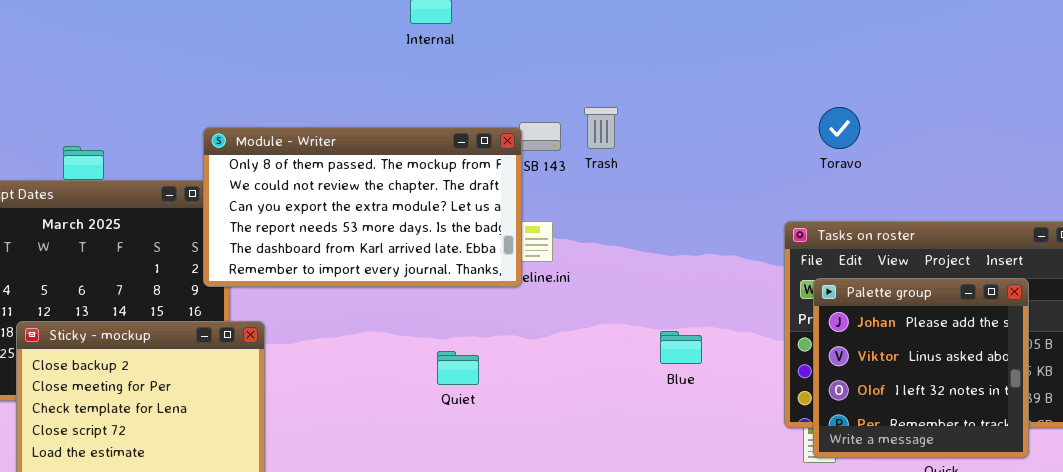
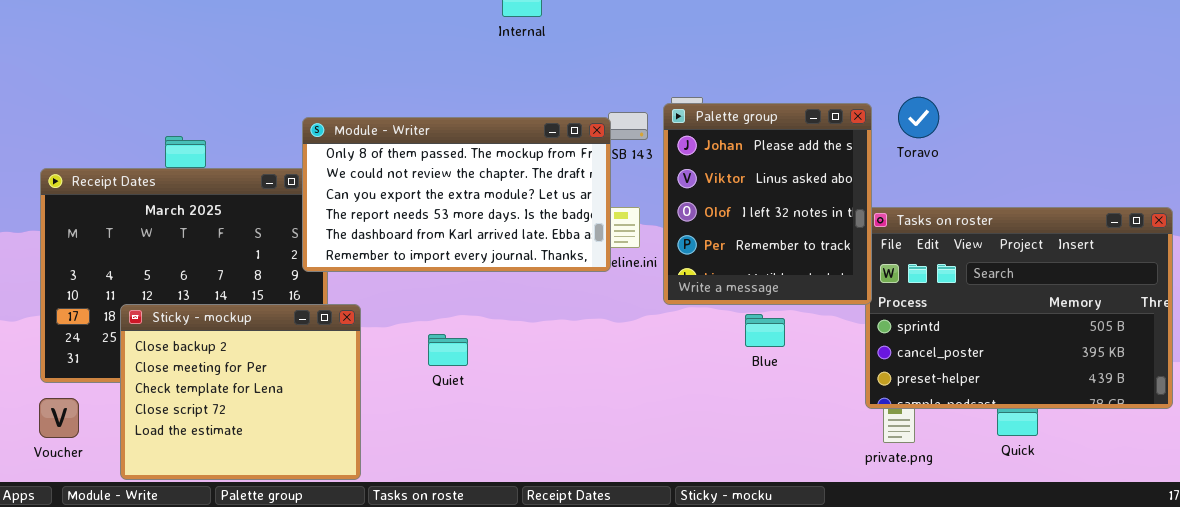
Palette group: [813,278,1029,458] -> [663,103,872,305], moved, resized
Quiet: [437,351,479,385] -> [428,334,468,366], moved

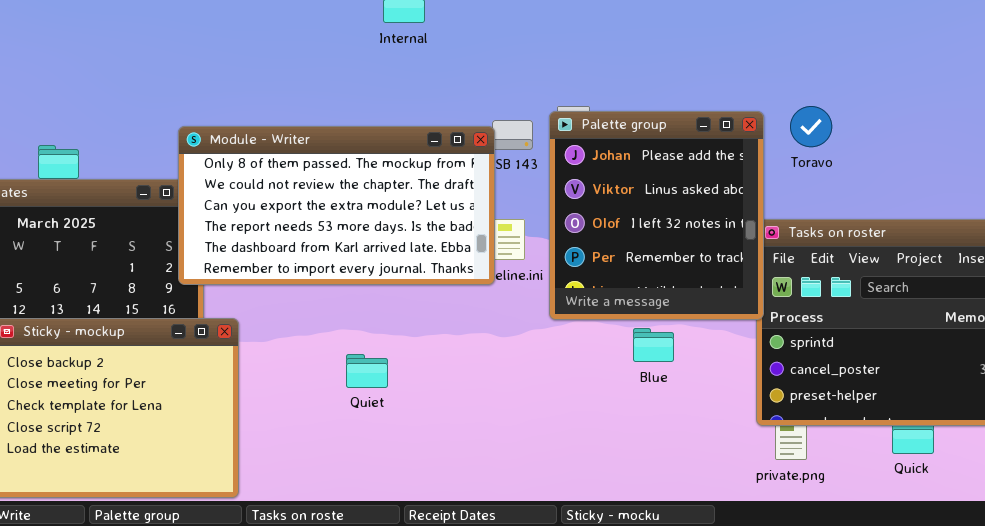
Quiet: [428,334,468,366] -> [346,354,388,388], moved

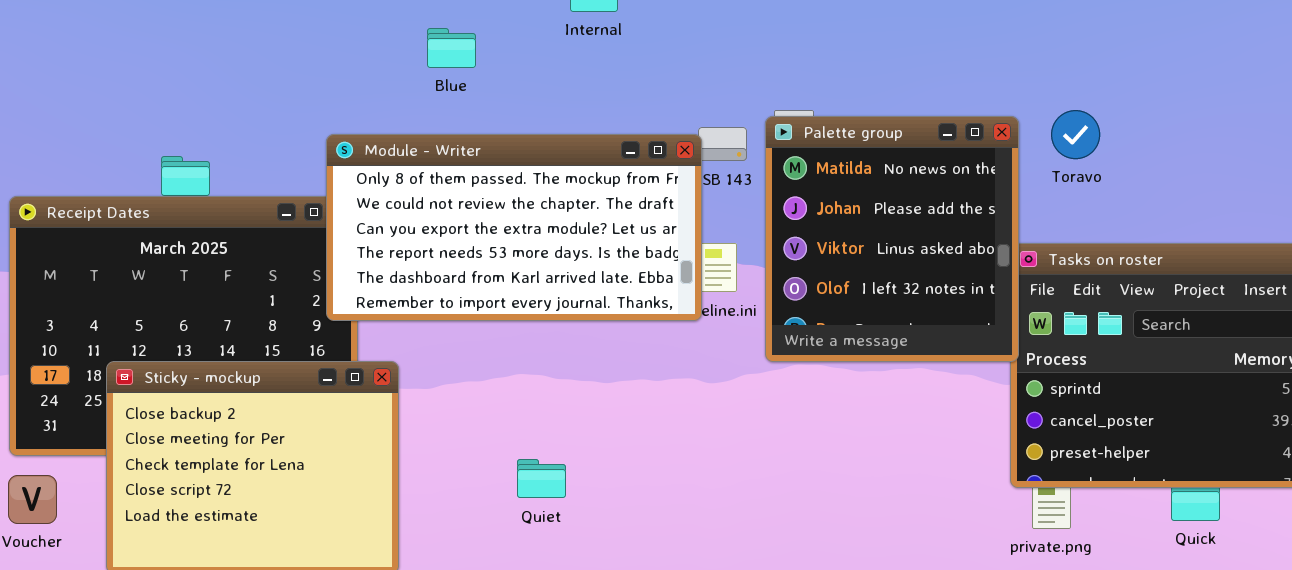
Palette group: [549,111,764,320] -> [765,116,1019,362], scrolled up 1 row
Blue: [633,328,674,362] -> [427,28,476,68], moved
Quiet: [346,354,388,388] -> [517,459,566,498], moved

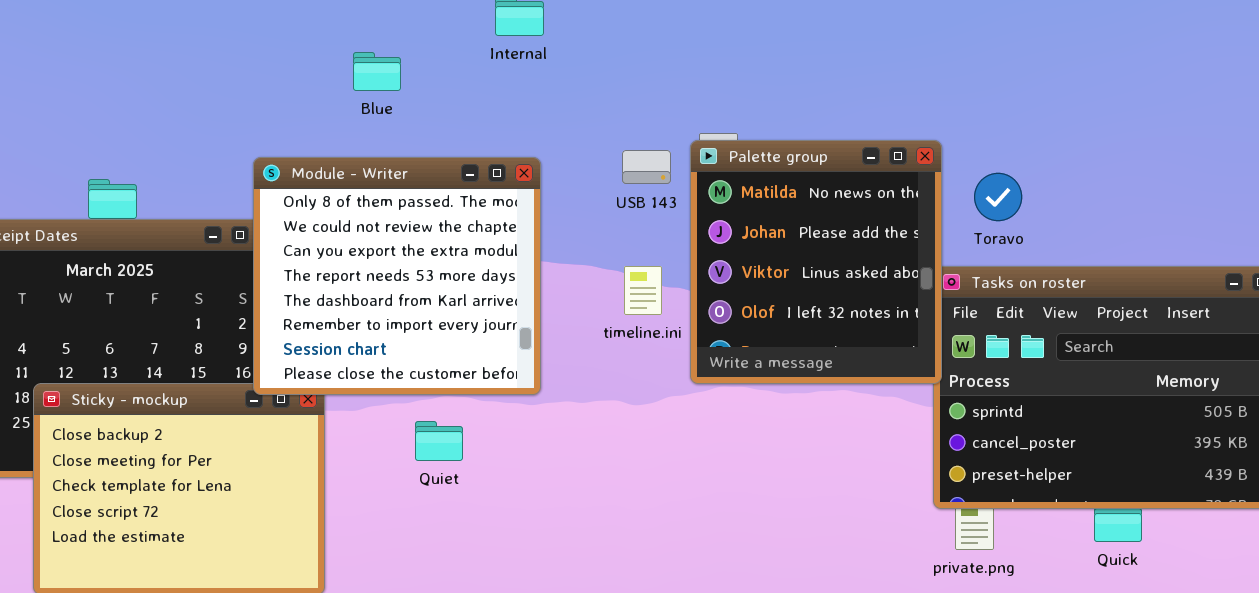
Toravo: [1051,110,1100,159] -> [974,173,1022,221], moved
Module - Writer: [326,134,702,321] -> [253,157,541,395], resized
Quiet: [517,459,566,498] -> [415,421,463,461], moved

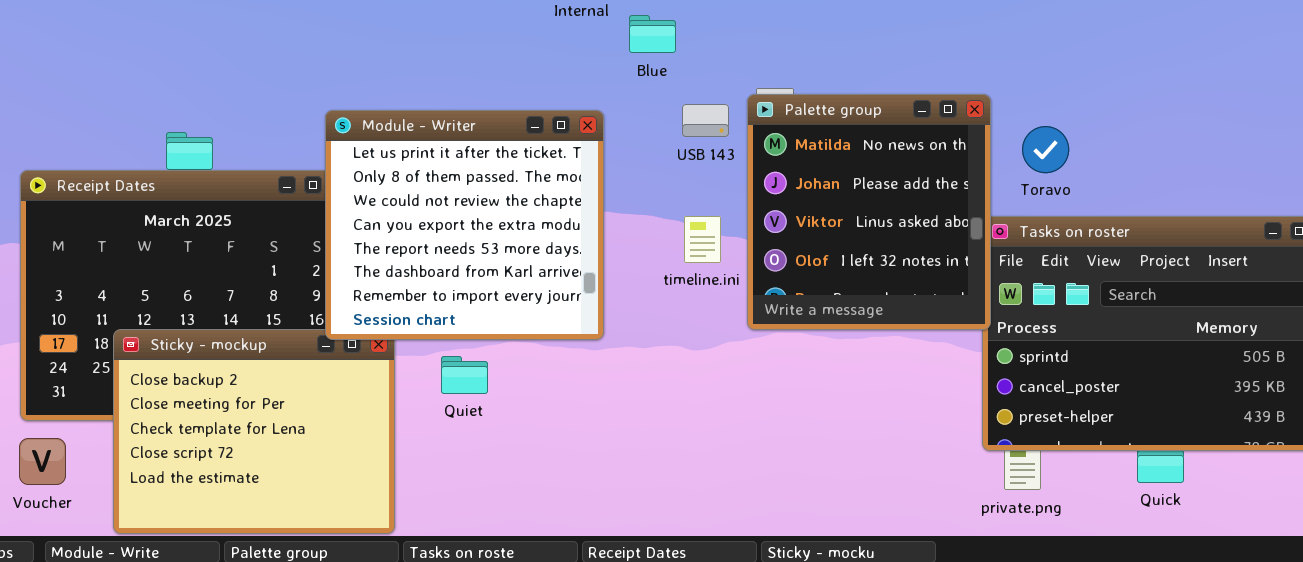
Blue: [353,52,401,91] -> [629,15,676,53], moved
Module - Writer: [253,157,541,395] -> [325,110,604,340], scrolled up 1 row
Quiet: [415,421,463,461] -> [441,356,488,394], moved

